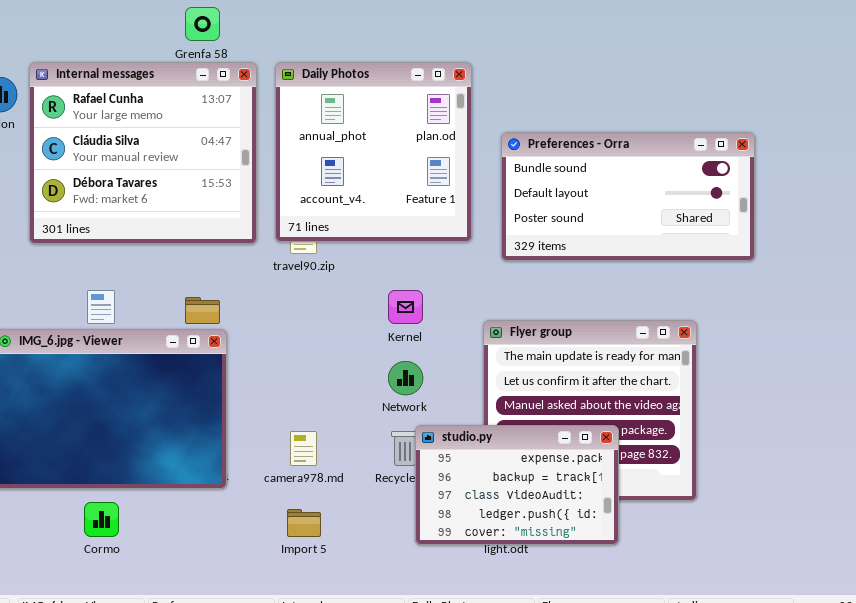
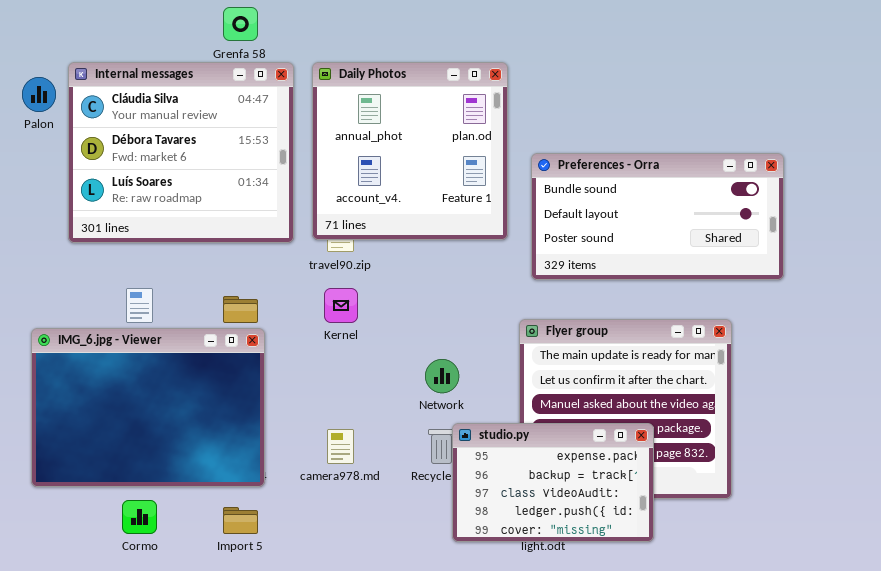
Internal messages: [29,62,257,244] -> [68,62,294,243], scrolled down 1 row
Preferences - Orra: [501,132,755,261] -> [531,153,784,280], moved
Kernel: [388,290,423,324] -> [324,288,358,323], moved
Import 5: [287,509,321,537] -> [223,507,258,534], moved

